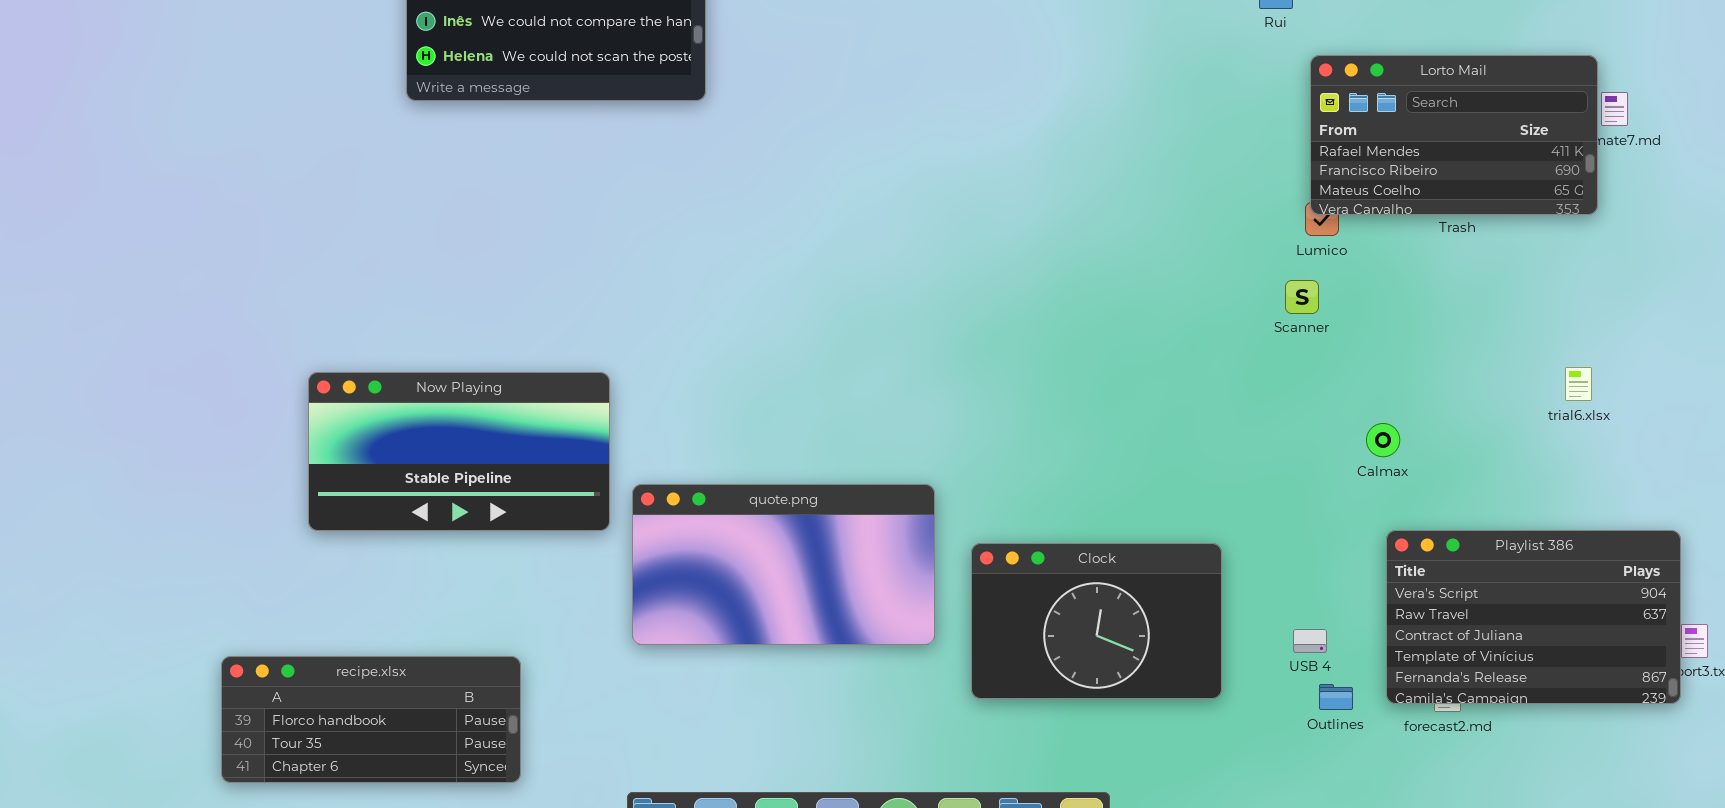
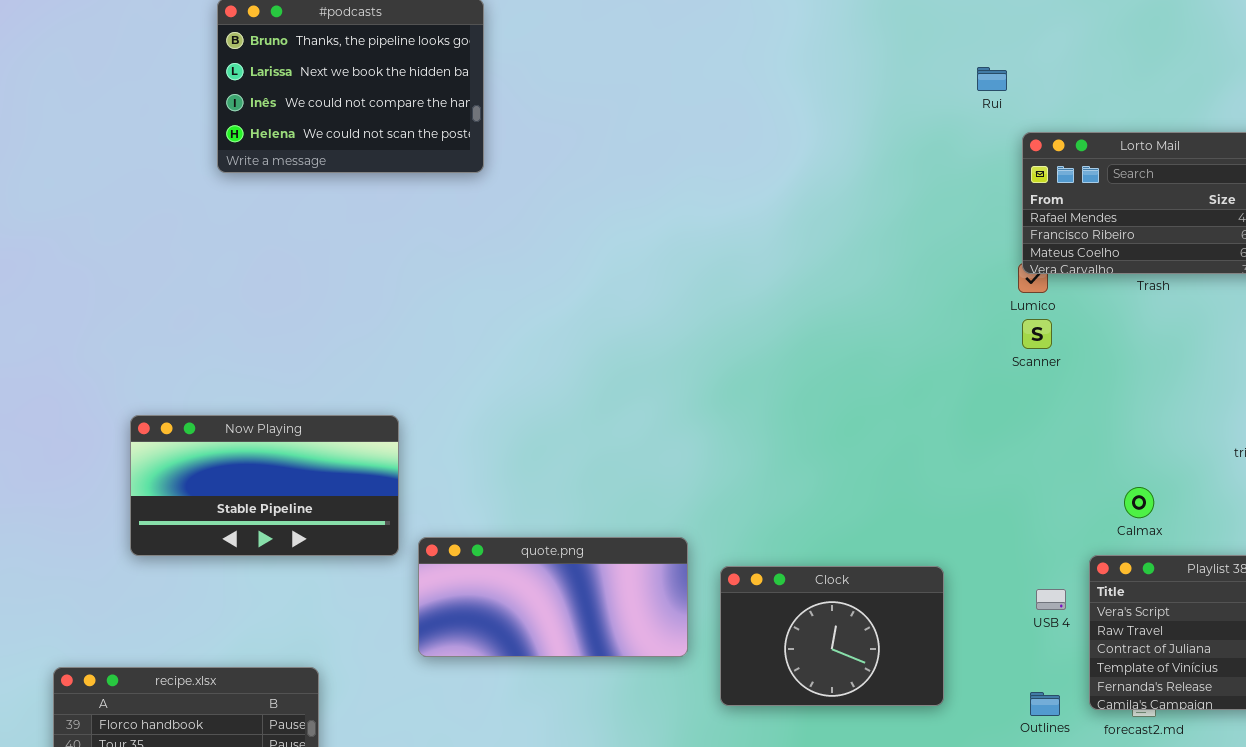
Scanner: [1285,280,1319,314] -> [1022,319,1052,349], moved
Calmax: [1366,423,1400,457] -> [1124,487,1154,518], moved
quote.png: [632,484,935,645] -> [418,537,688,657], resized
USB 4: [1293,629,1327,653] -> [1036,589,1066,610], moved

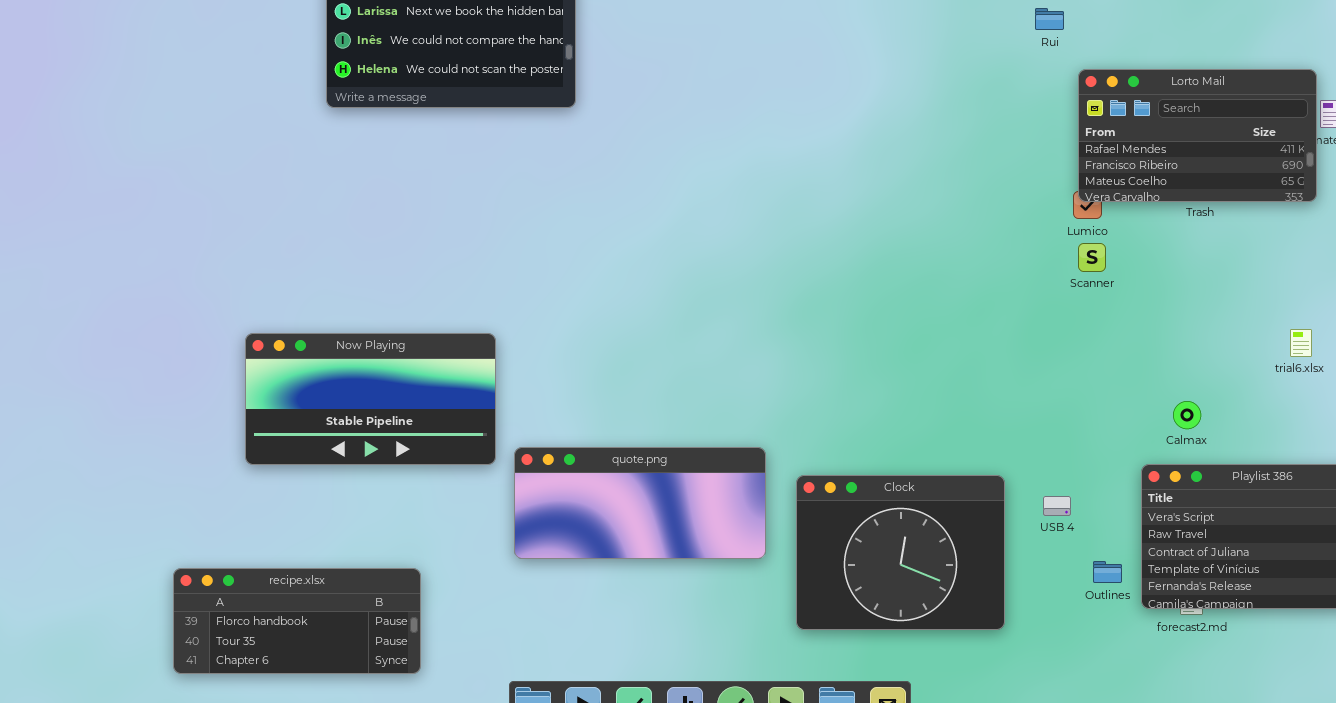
Clock: [720,566,944,706] -> [796,475,1005,630], resized
USB 4: [1036,589,1066,610] -> [1043,496,1071,516], moved
Outlines: [1030,692,1060,716] -> [1093,561,1122,583], moved

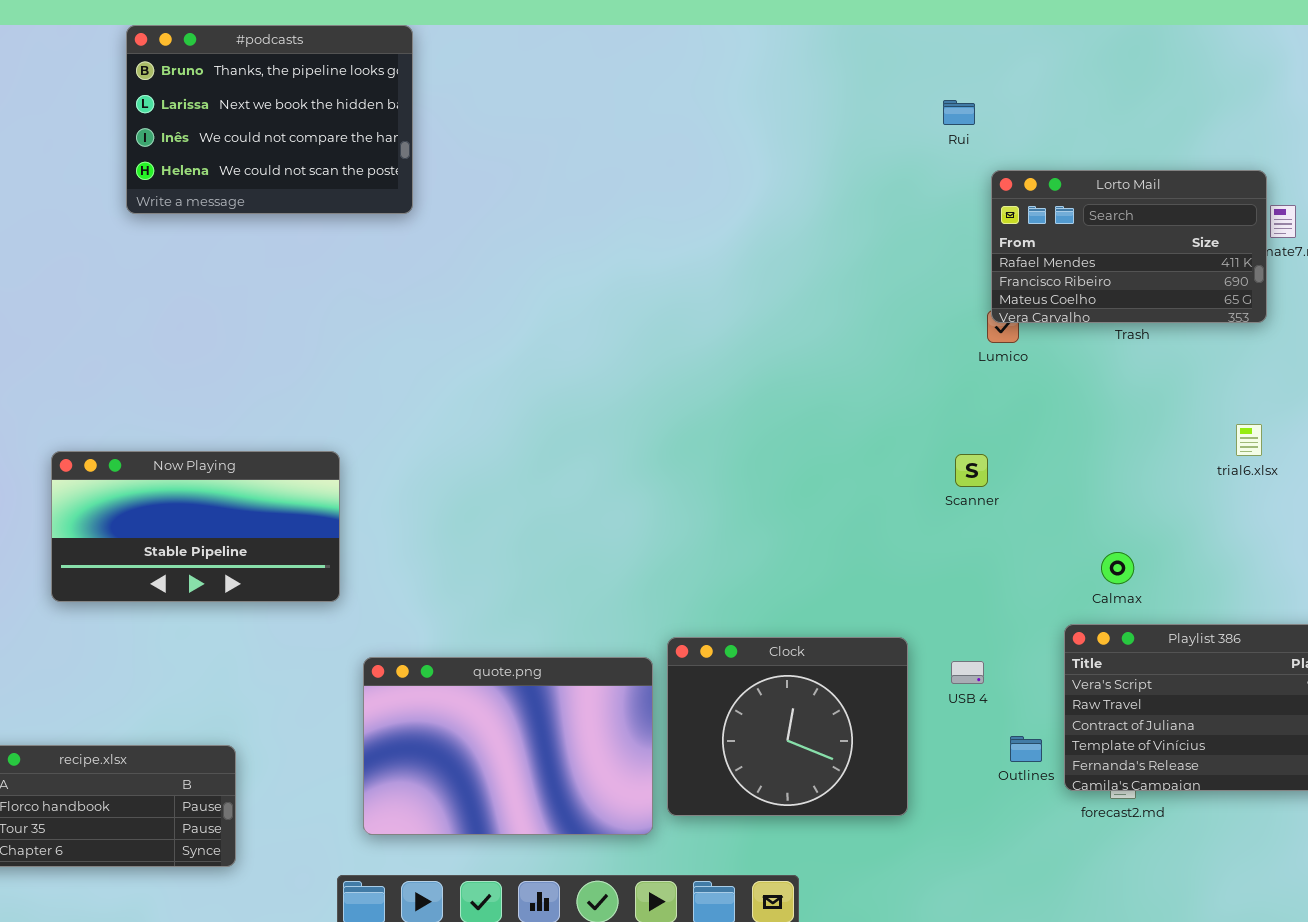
Scanner: [1078,243,1106,272] -> [955,454,988,487], moved
trial6.xlsx: [1290,329,1312,357] -> [1236,424,1262,456], moved
Now Playing: [245,333,496,465] -> [51,451,340,602], moved
quote.png: [514,447,766,559] -> [363,657,653,835], moved, resized

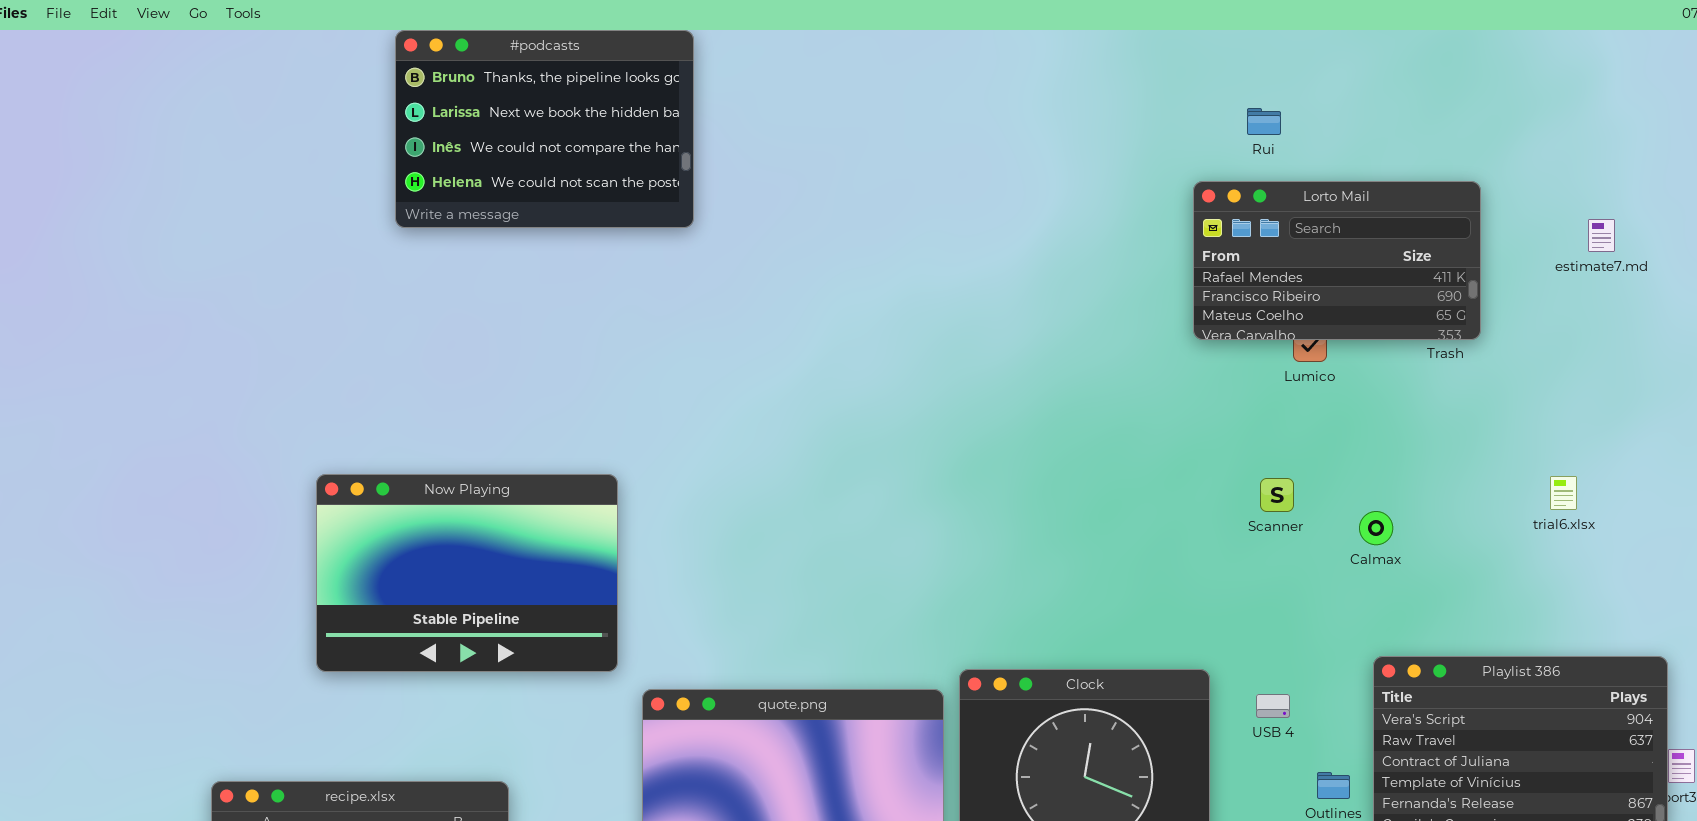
Lorto Mail: [991,170,1267,323] -> [1193,181,1481,340], moved
trial6.xlsx: [1236,424,1262,456] -> [1550,476,1577,510], moved
Now Playing: [51,451,340,602] -> [316,474,618,672], resized
Calmax: [1101,552,1134,584] -> [1359,511,1393,545], moved

